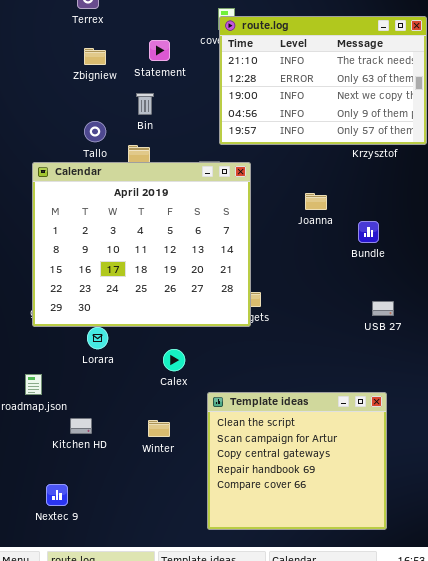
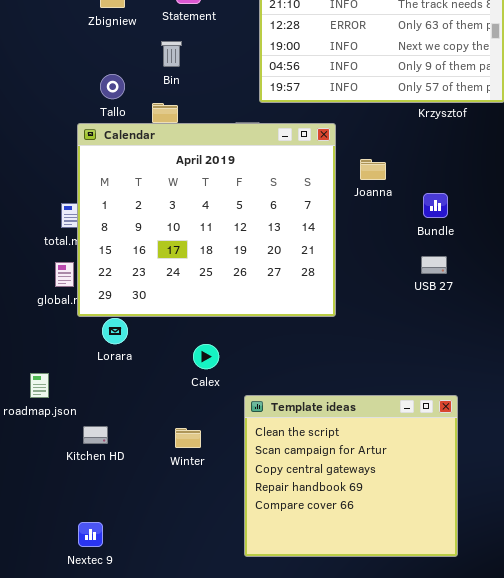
Calendar: [32,162,251,327] -> [77,123,336,317], moved
USB 27: [372,301,394,316] -> [421,256,447,274], moved
Nextec 9: [46,484,68,506] -> [78,522,103,547], moved

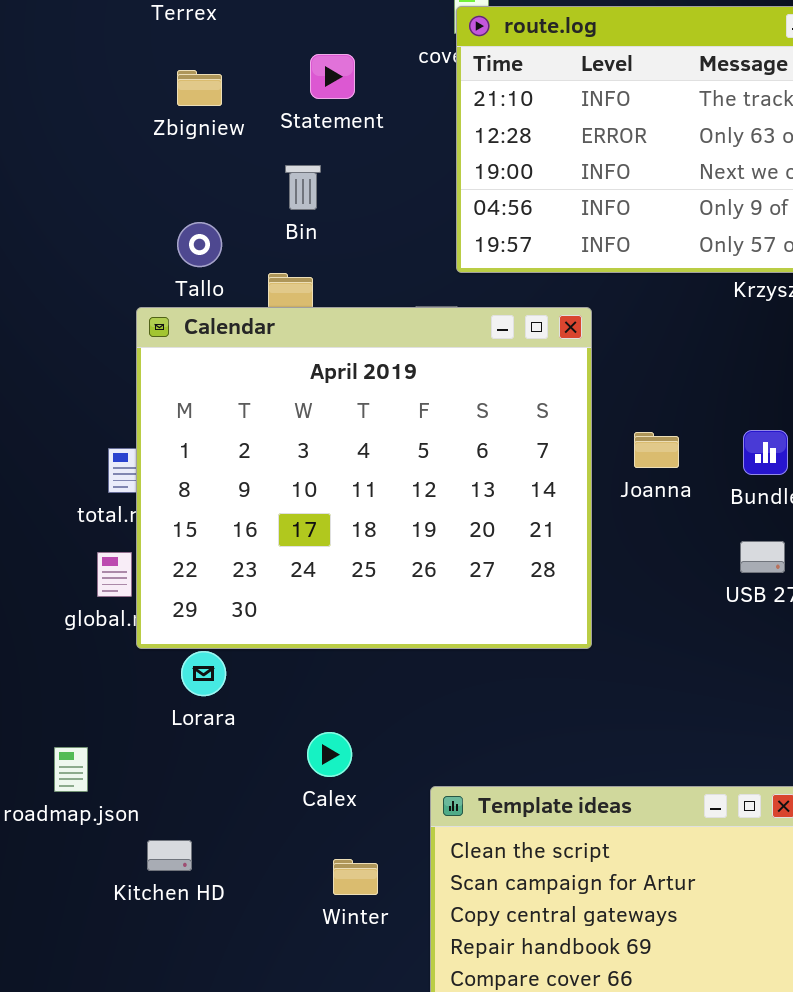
Joanna: [360,159,386,180] -> [634,432,679,468], moved
Calex: [193,344,219,369] -> [307,732,352,777], moved
Winter: [175,428,201,448] -> [333,859,378,895], moved

